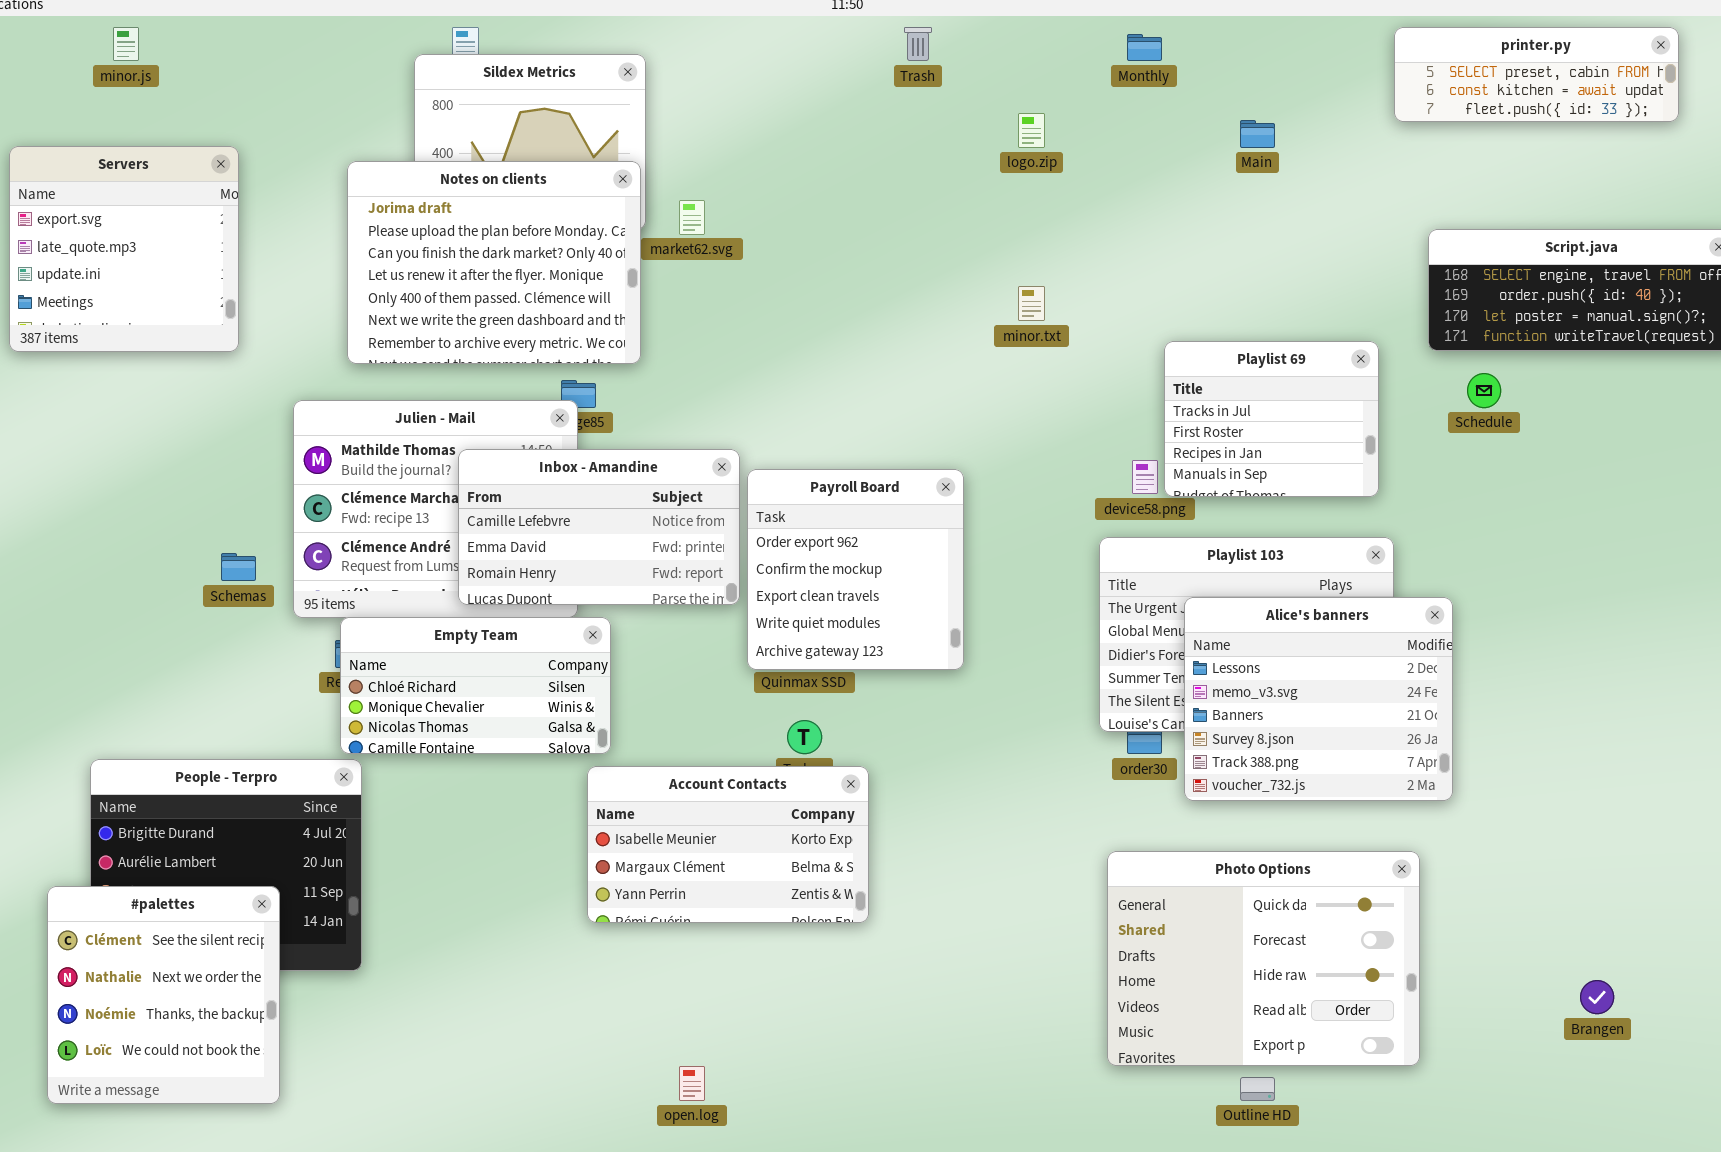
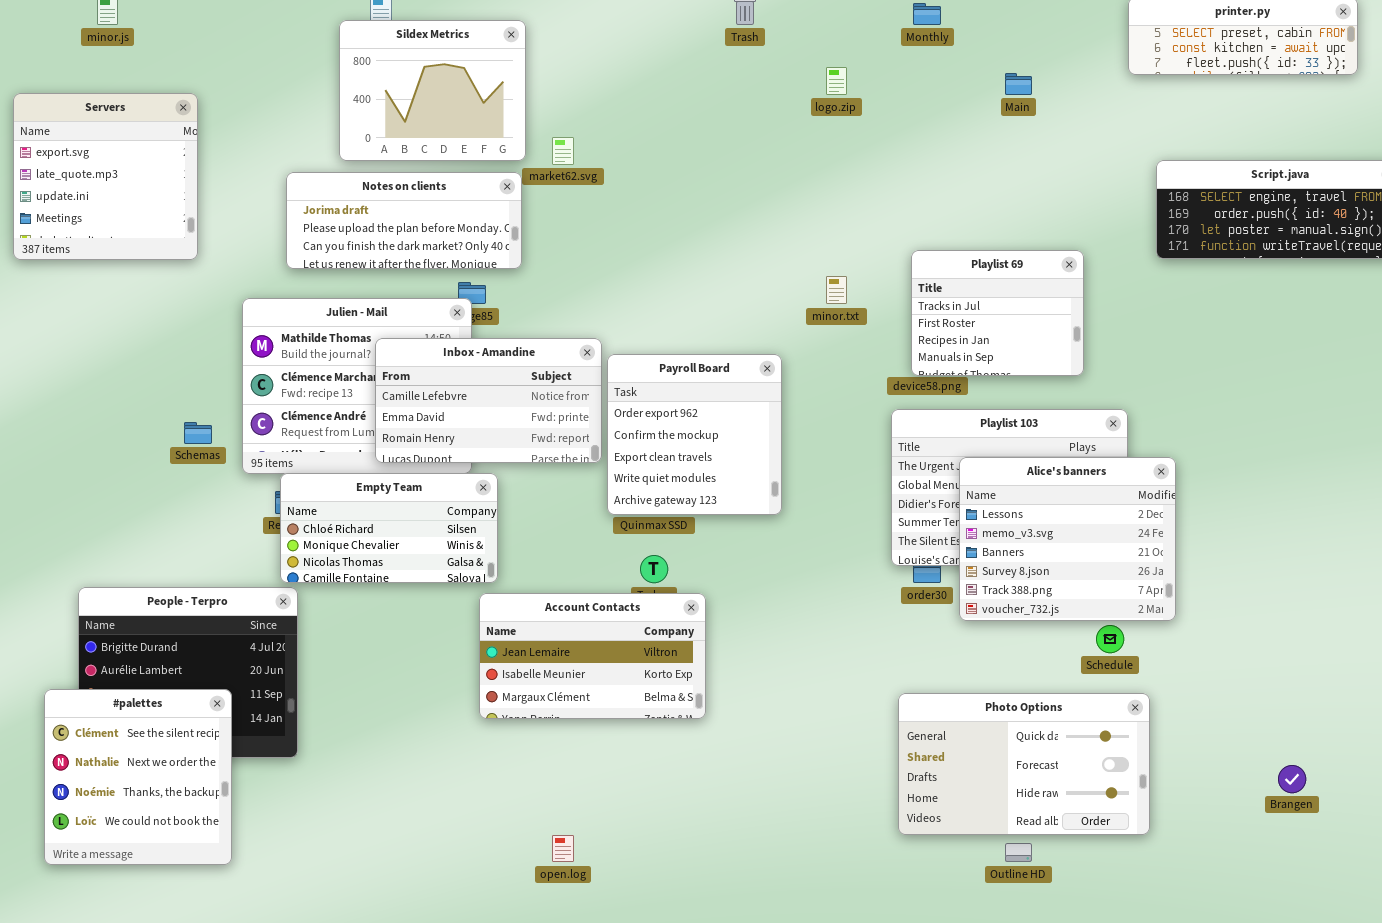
Notes on clients: [347,161,641,364] -> [286,172,522,269], resized
minor.txt: [1018,286,1045,321] -> [826,276,847,304], moved
Playlist 69: [1164,341,1379,497] -> [911,250,1084,376], moved
Schedule: [1467,373,1501,408] -> [1096,625,1124,653], moved
Account Contacts: [587,766,869,923] -> [479,593,706,719], scrolled up 1 row
Photo Options: [1107,851,1420,1066] -> [898,693,1150,835], resized

